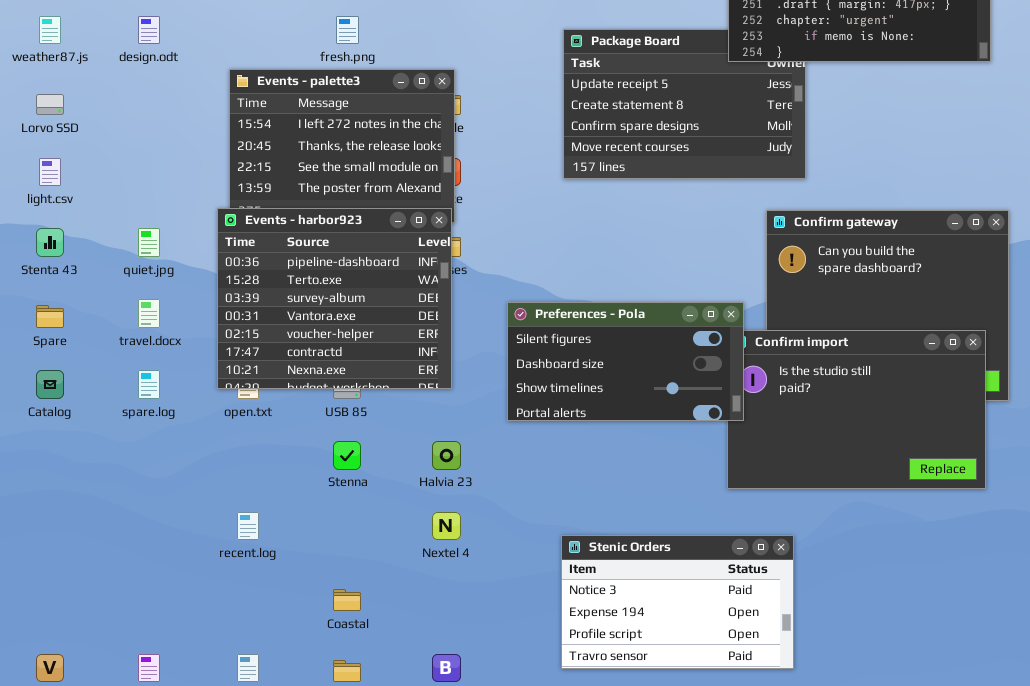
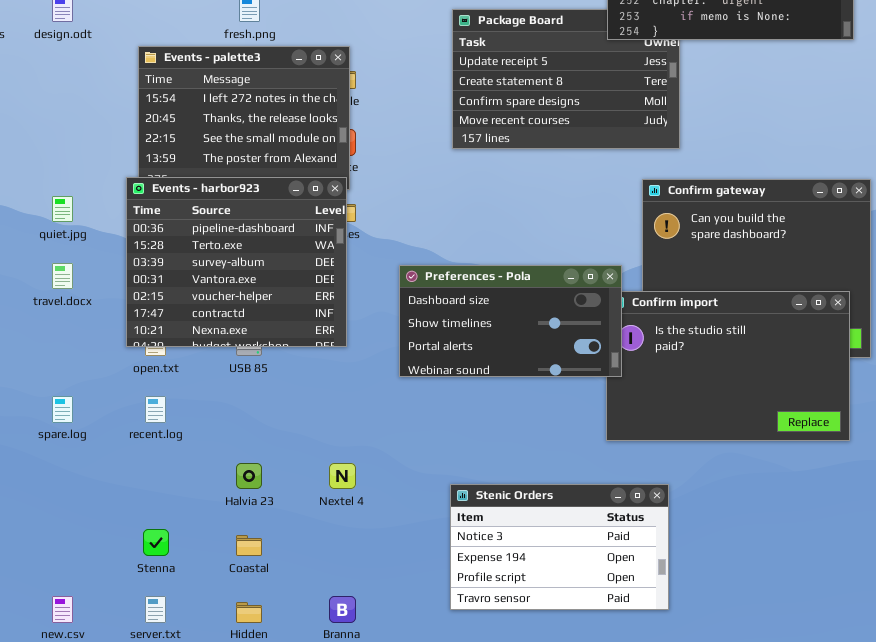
Preferences - Pola: [507,302,744,421] -> [399,265,622,377], scrolled down 1 row
spare.log: [138,370,160,399] -> [52,396,73,423], moved
Stenna: [333,441,361,470] -> [143,529,169,556], moved
Halvia 23: [432,441,461,470] -> [236,463,262,489], moved
recent.log: [237,512,259,540] -> [145,396,166,423], moved

